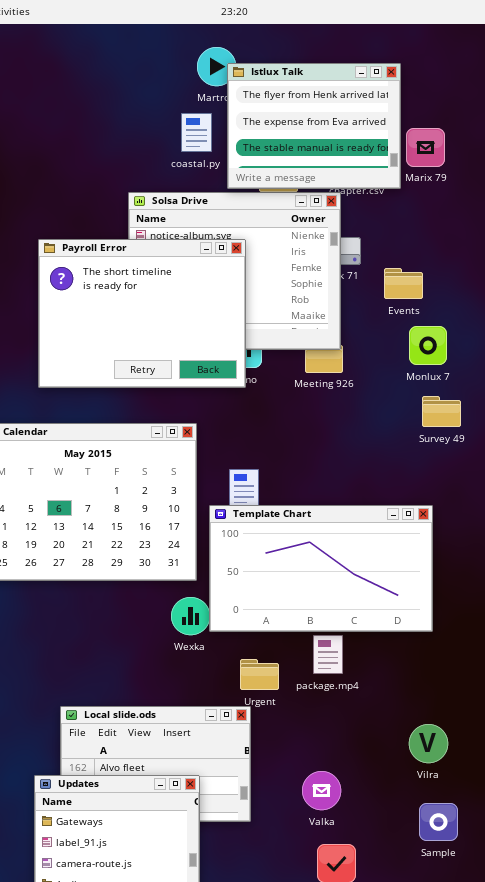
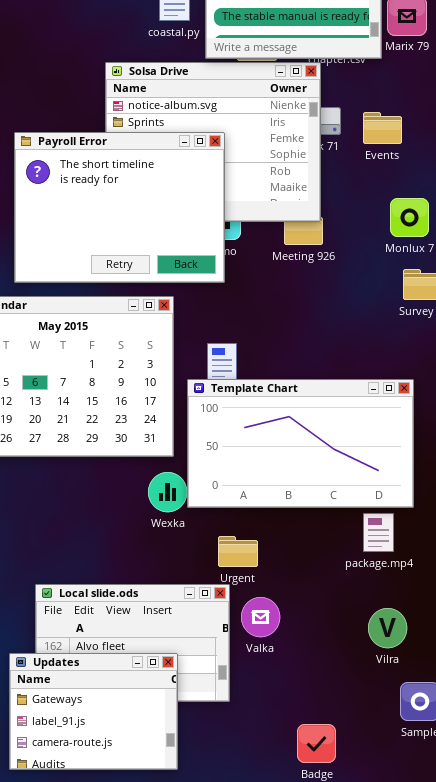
Payroll Error: [38,239,246,388] -> [14,132,225,283], moved
Events: [384,268,423,299] -> [363,112,402,144], moved
package.mp4: [313,635,343,674] -> [363,513,394,552], moved
Vilra: [409,724,448,763] -> [368,608,407,648], moved
Valka: [302,771,341,810] -> [241,597,280,637], moved

